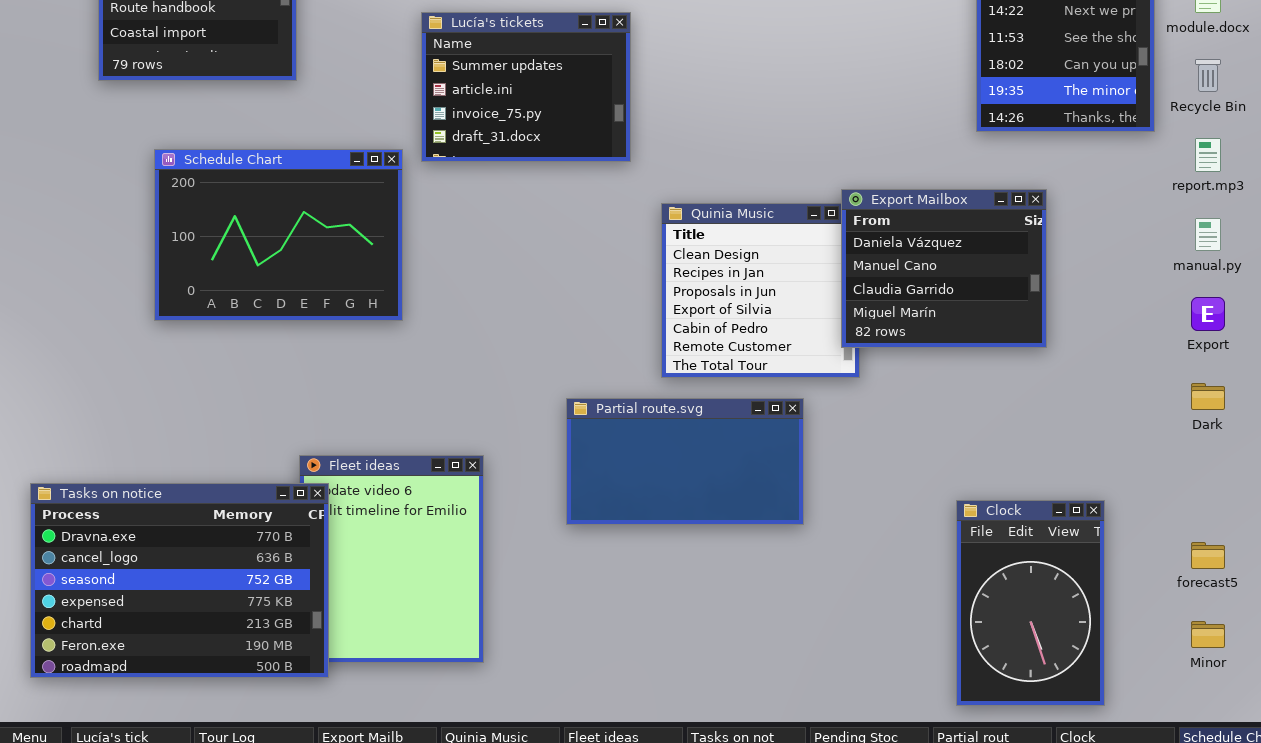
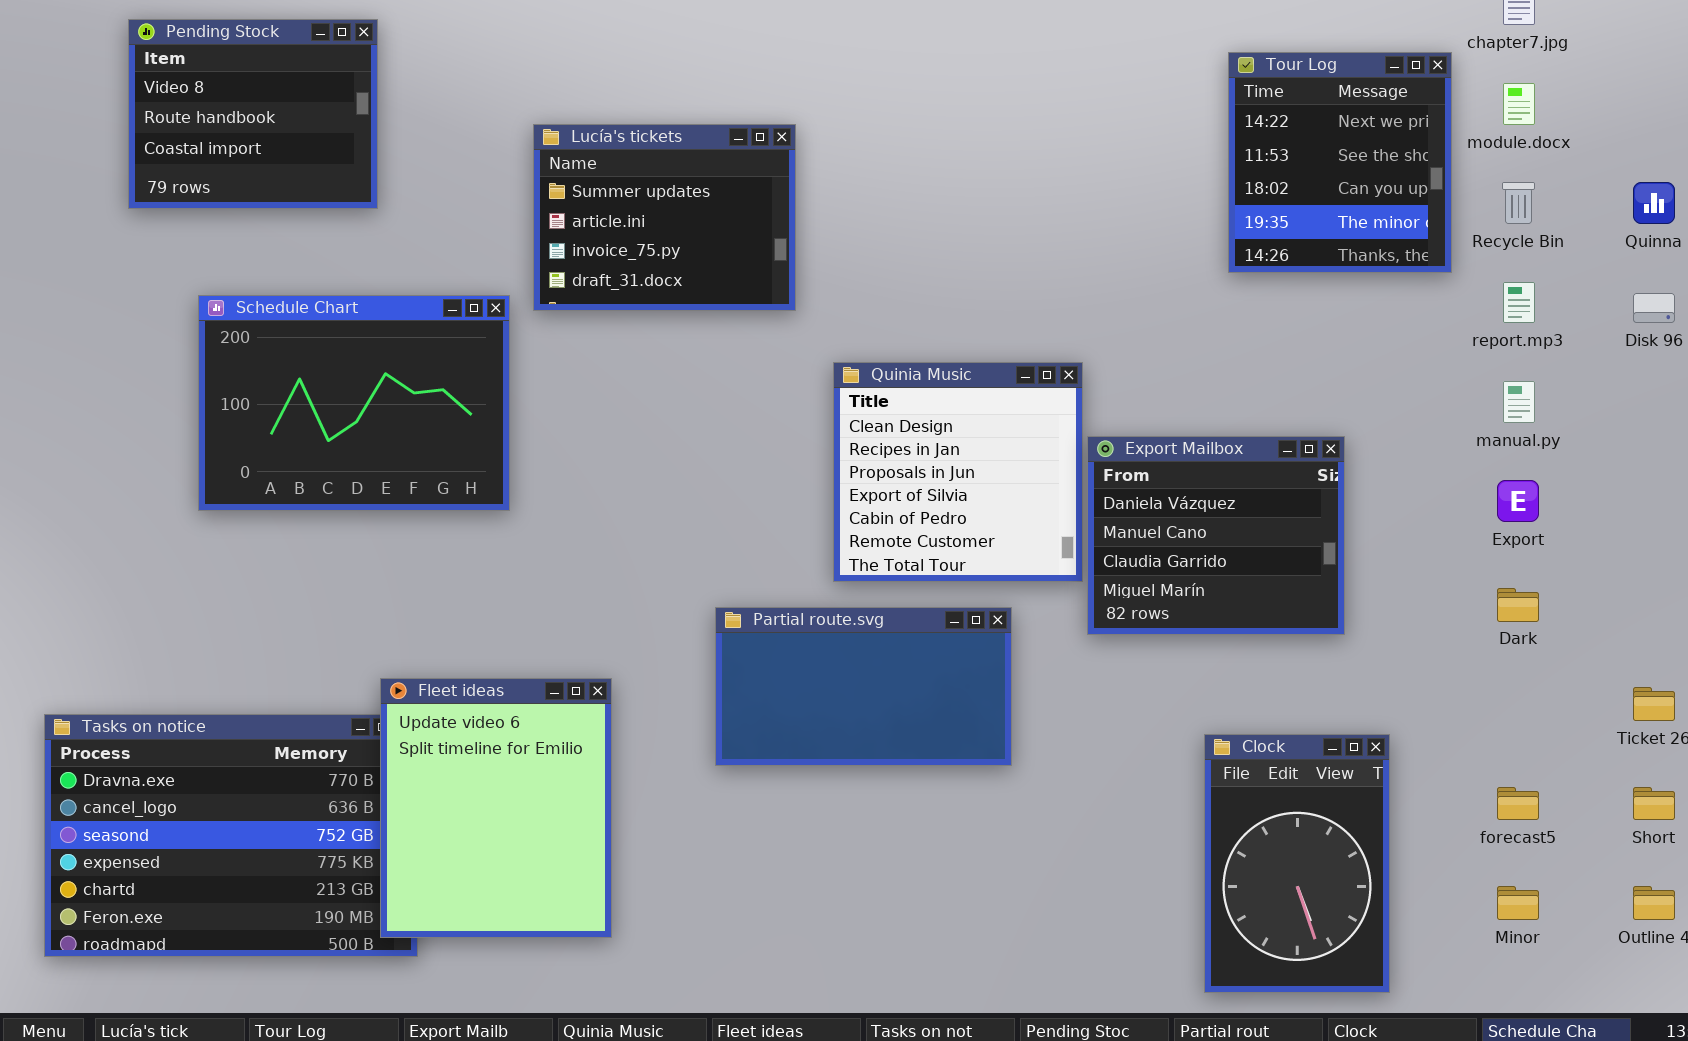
Export Mailbox: [841,189,1047,348] -> [1087,436,1345,635], moved
Fleet ideas: [299,455,484,663] -> [380,678,612,938], raised

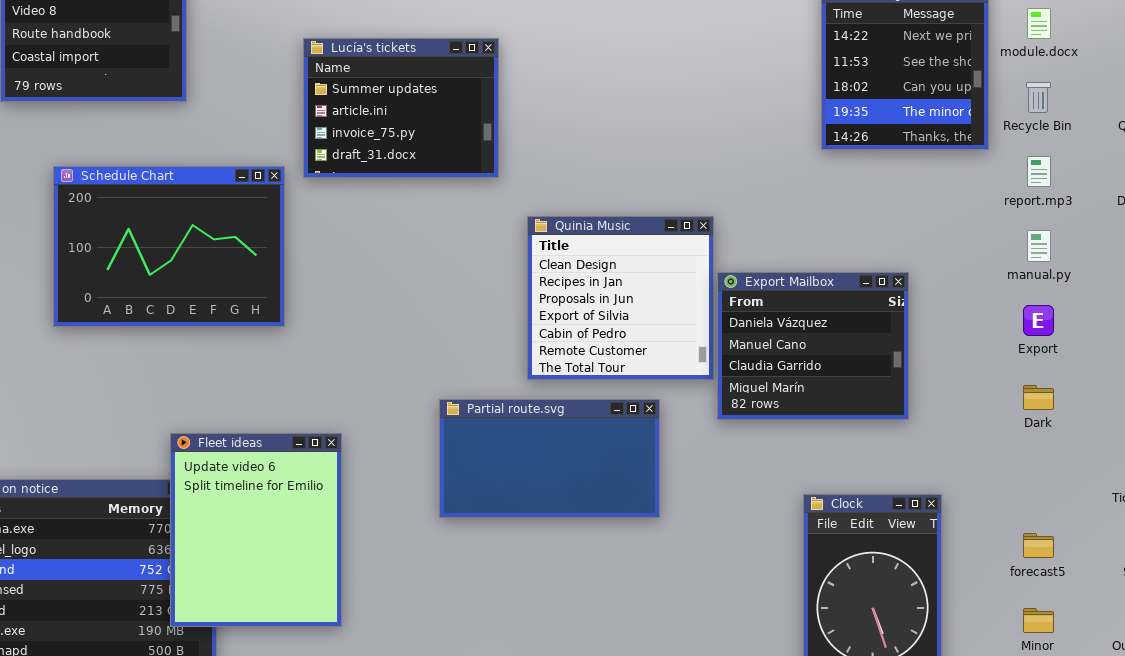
Fleet ideas: [380,678,612,938] -> [170,433,342,627], moved

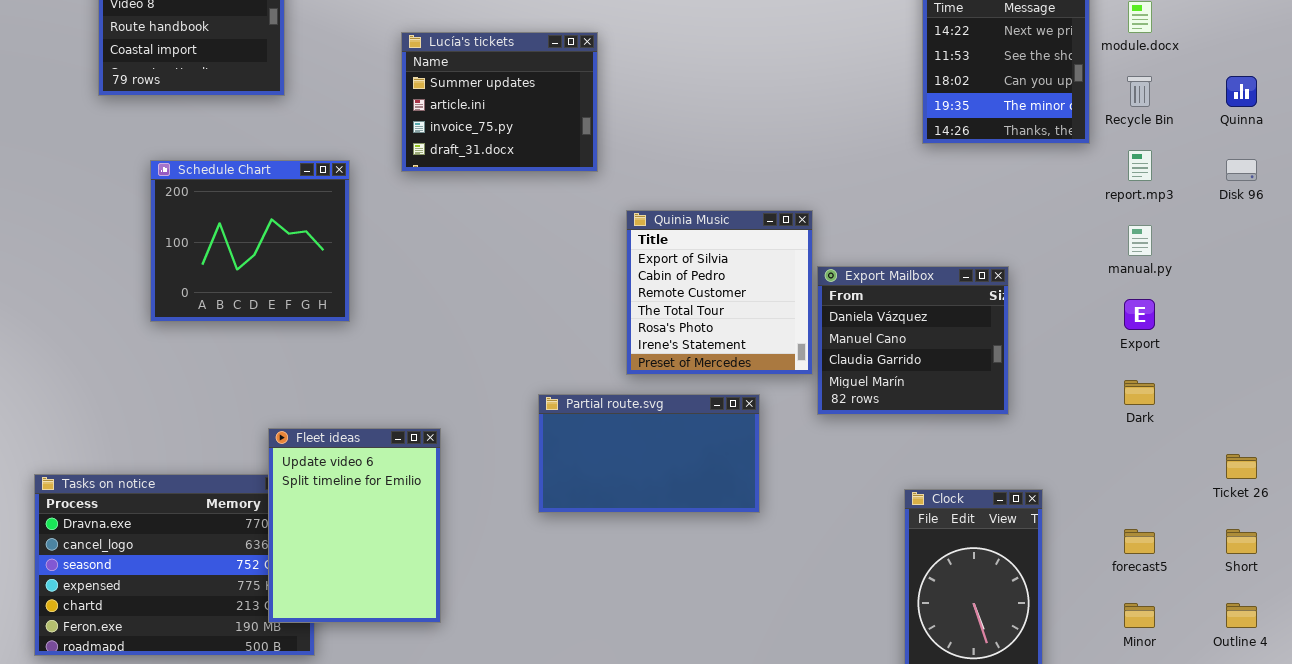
Schedule Chart: [53,166,285,327] -> [150,160,350,322], resized
Quinia Music: [527,216,714,380] -> [626,210,813,375], scrolled down 3 rows

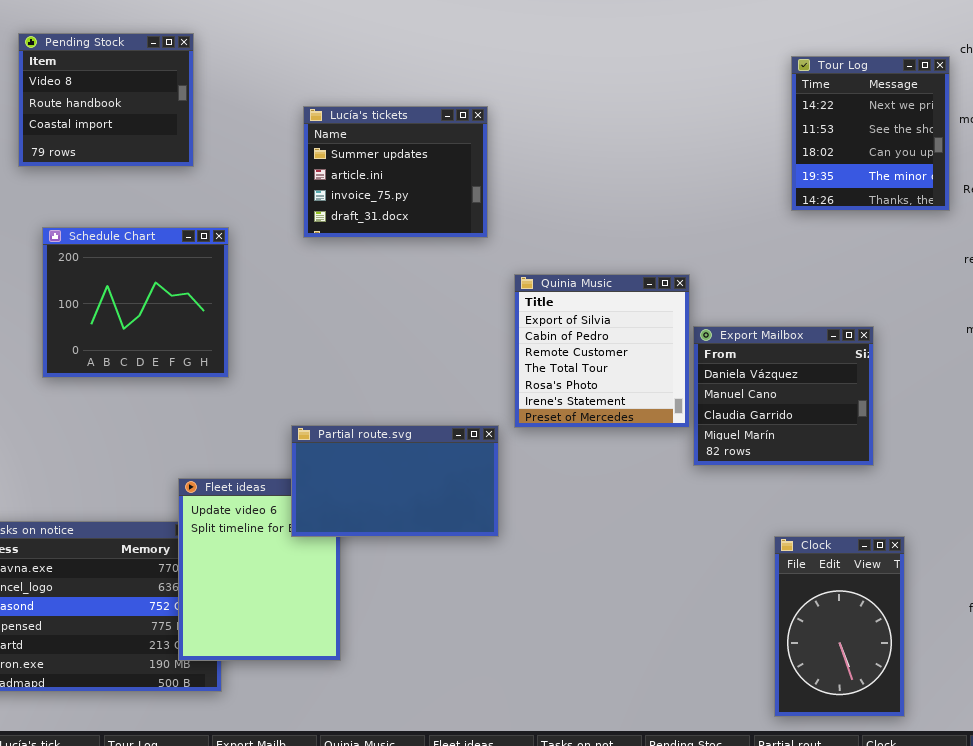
Schedule Chart: [150,160,350,322] -> [42,227,229,378], moved
Partial route.svg: [538,394,760,513] -> [291,425,499,537], moved

